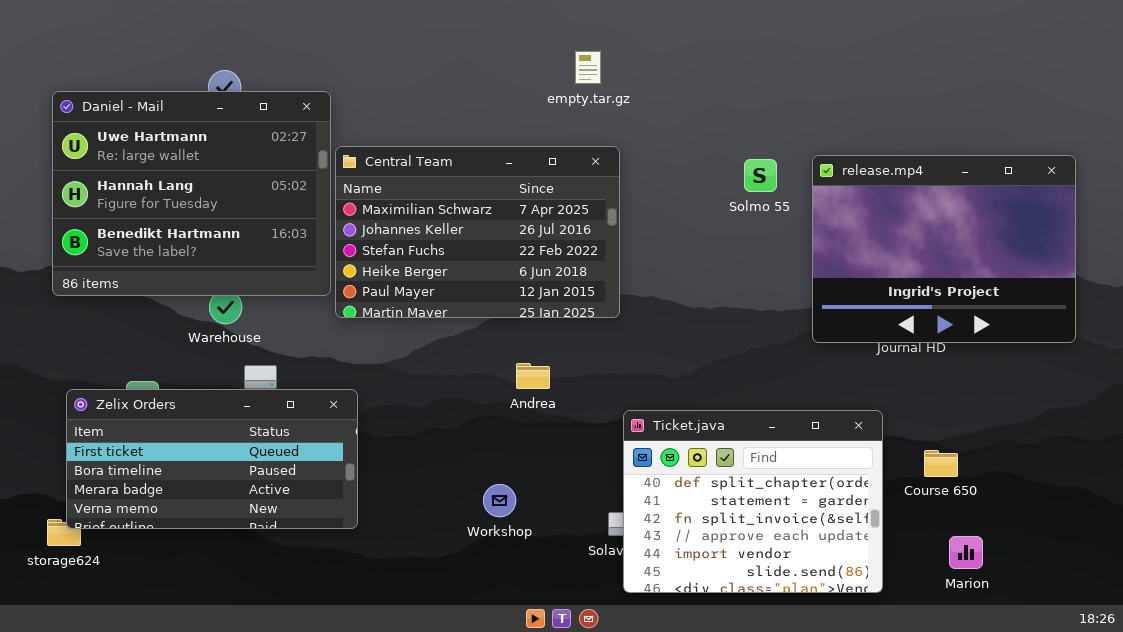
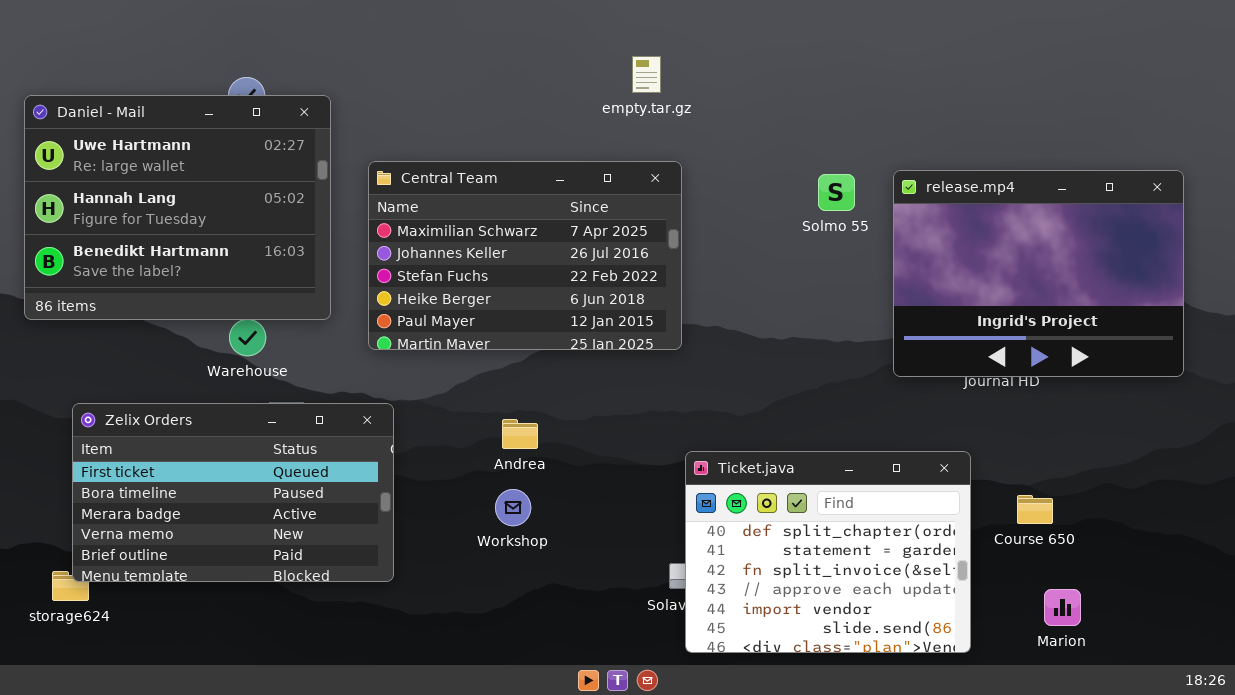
Daniel - Mail: [52,91,331,296] -> [24,95,331,320], moved
Andrea: [516,363,550,389] -> [502,419,538,449], moved
Zelix Orders: [66,389,358,529] -> [72,403,394,582], resized
Workshop: [483,484,516,517] -> [495,489,531,526], moved

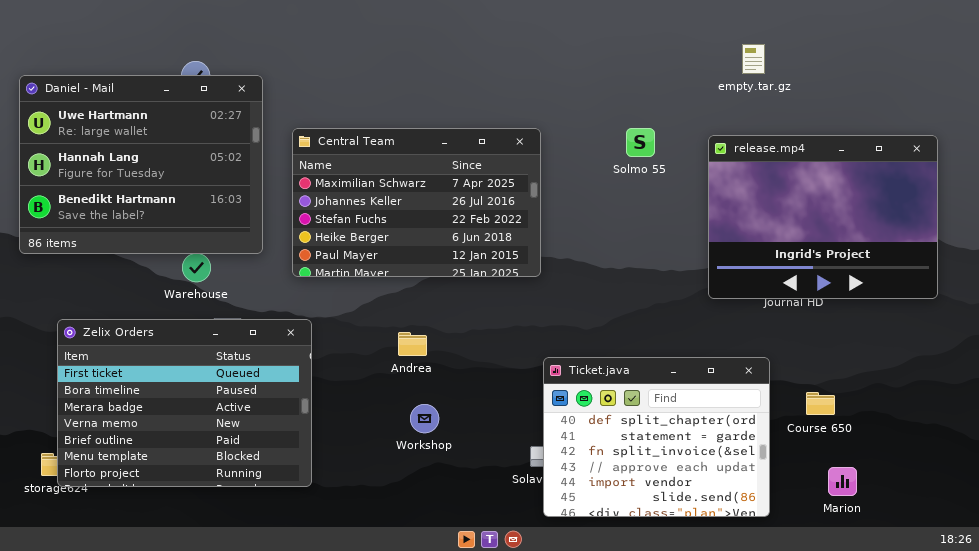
empty.tar.gz: [632,56,661,93] -> [742,44,765,74], moved
Solmo 55: [818,174,855,211] -> [626,128,655,157], moved
Zelix Orders: [72,403,394,582] -> [57,319,312,487], resized
Workshop: [495,489,531,526] -> [410,404,439,433], moved

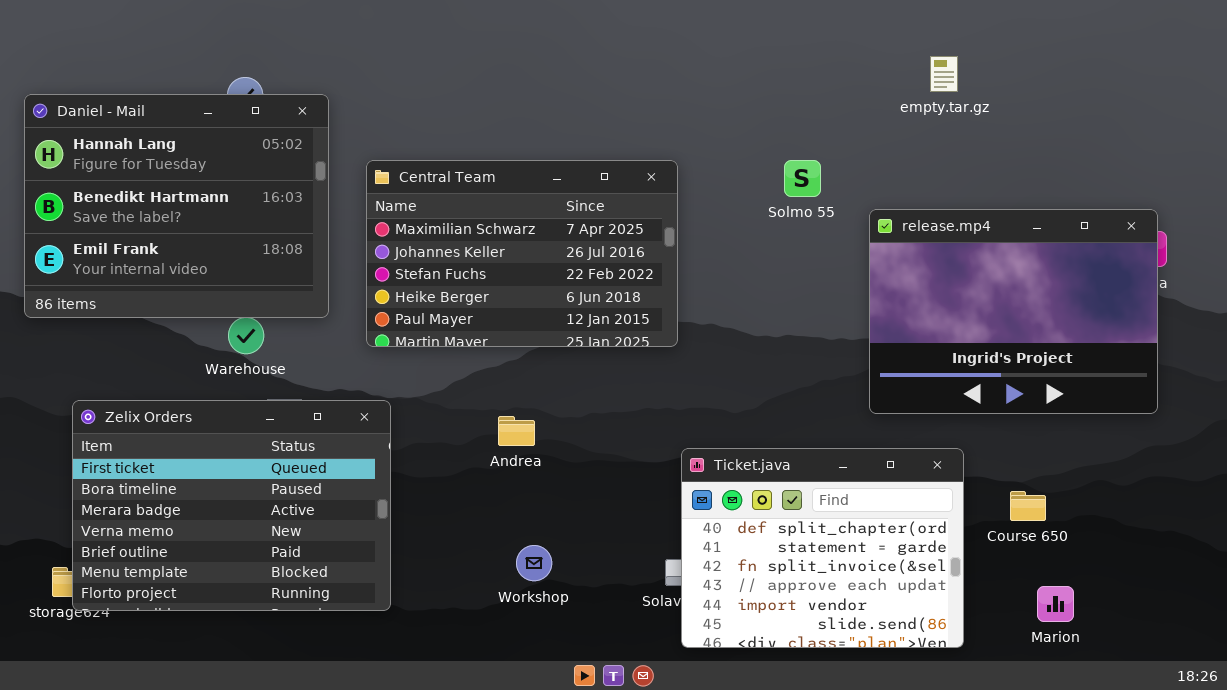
Daniel - Mail: [19,75,263,254] -> [24,94,329,318], scrolled down 1 row
release.mp4: [708,135,938,299] -> [869,209,1158,414], moved
Workshop: [410,404,439,433] -> [516,545,552,581], moved

